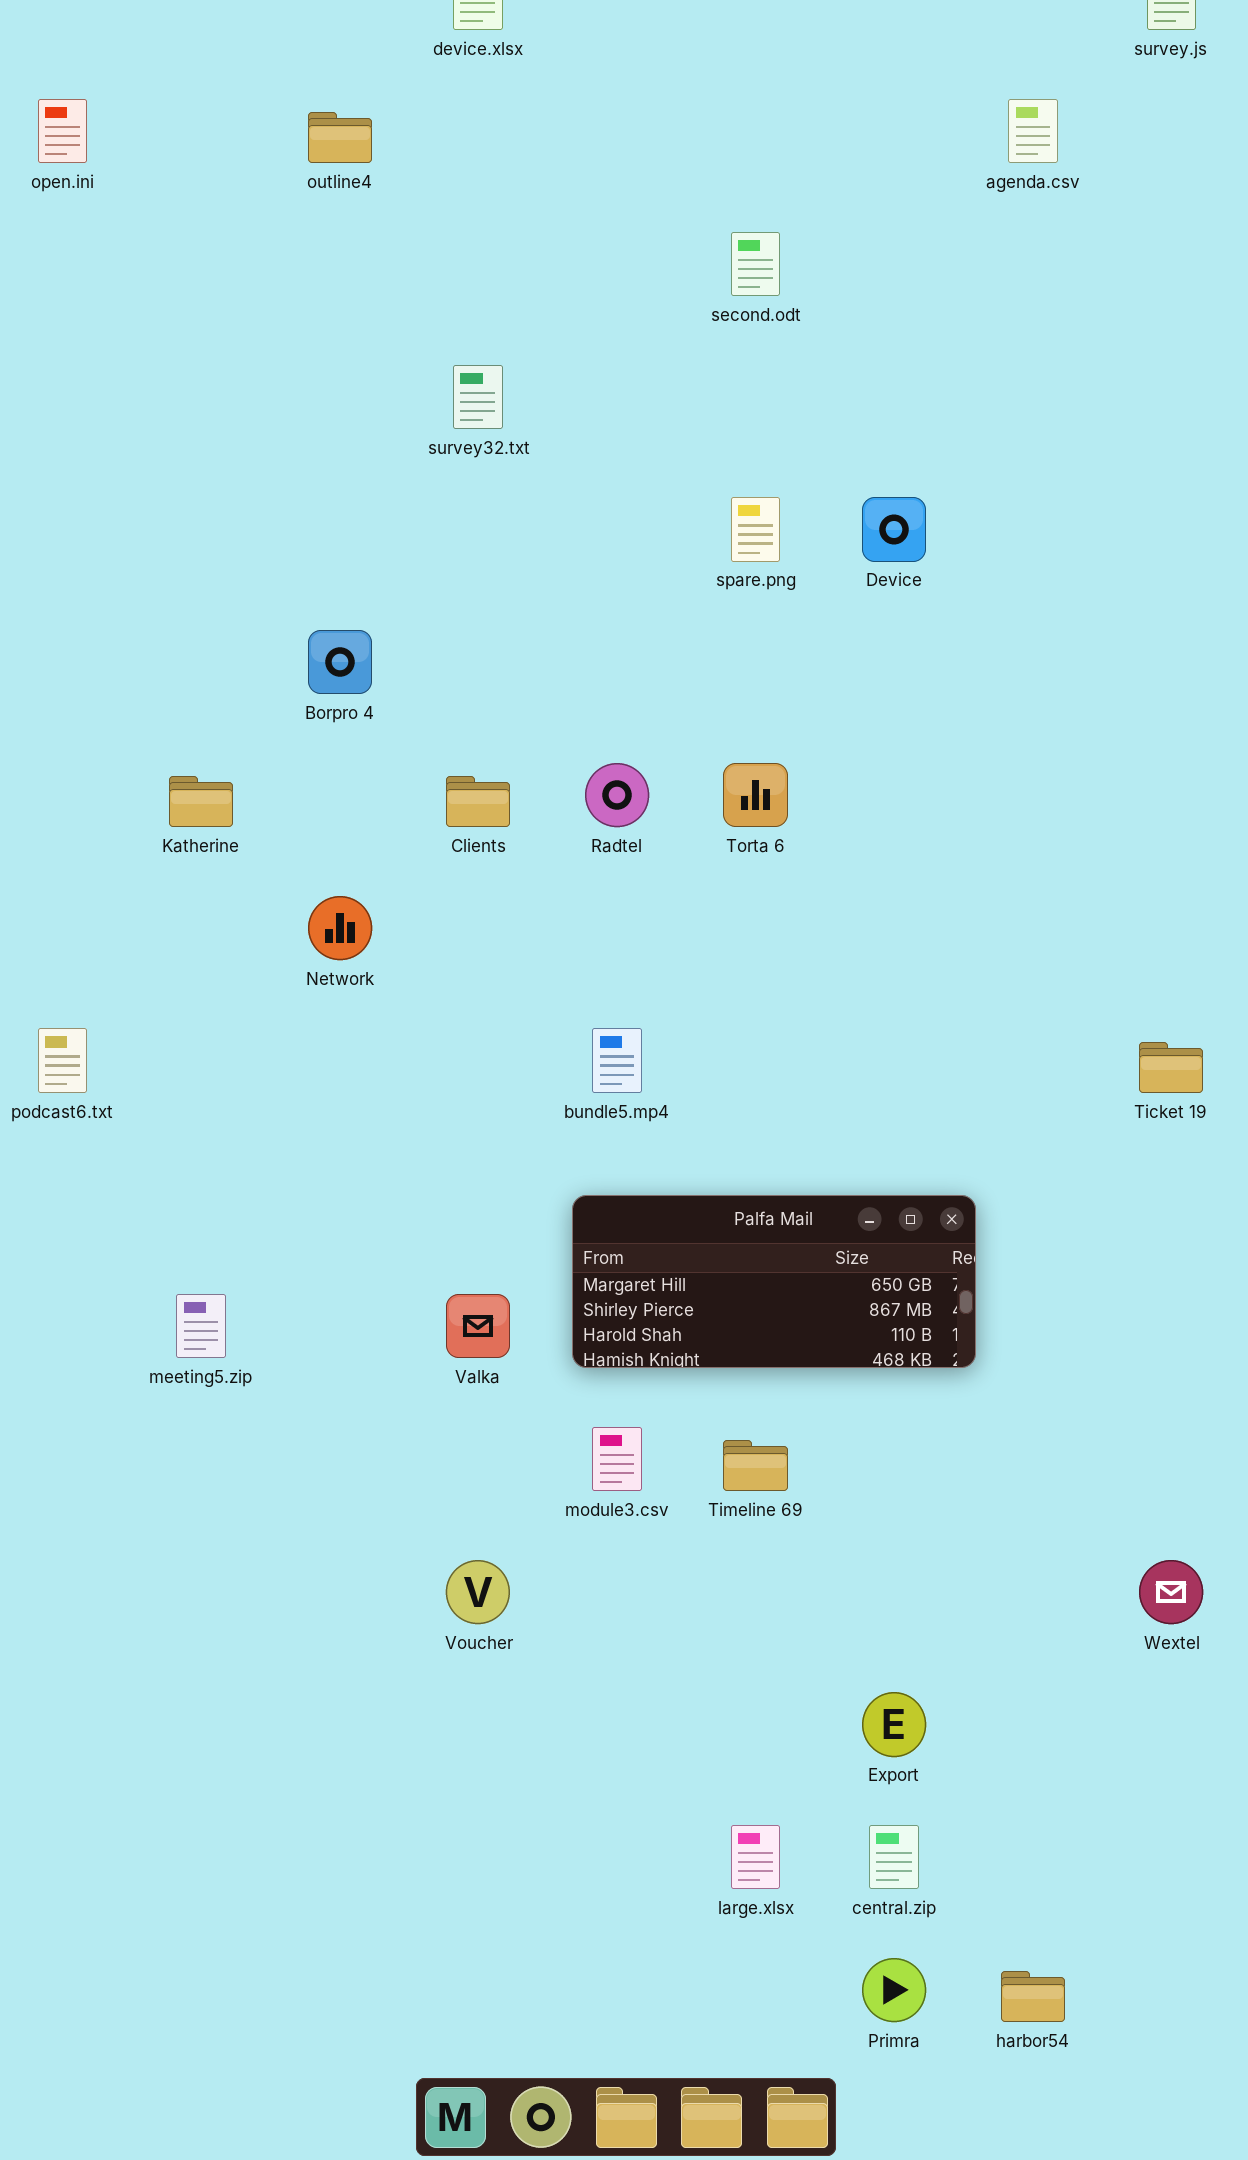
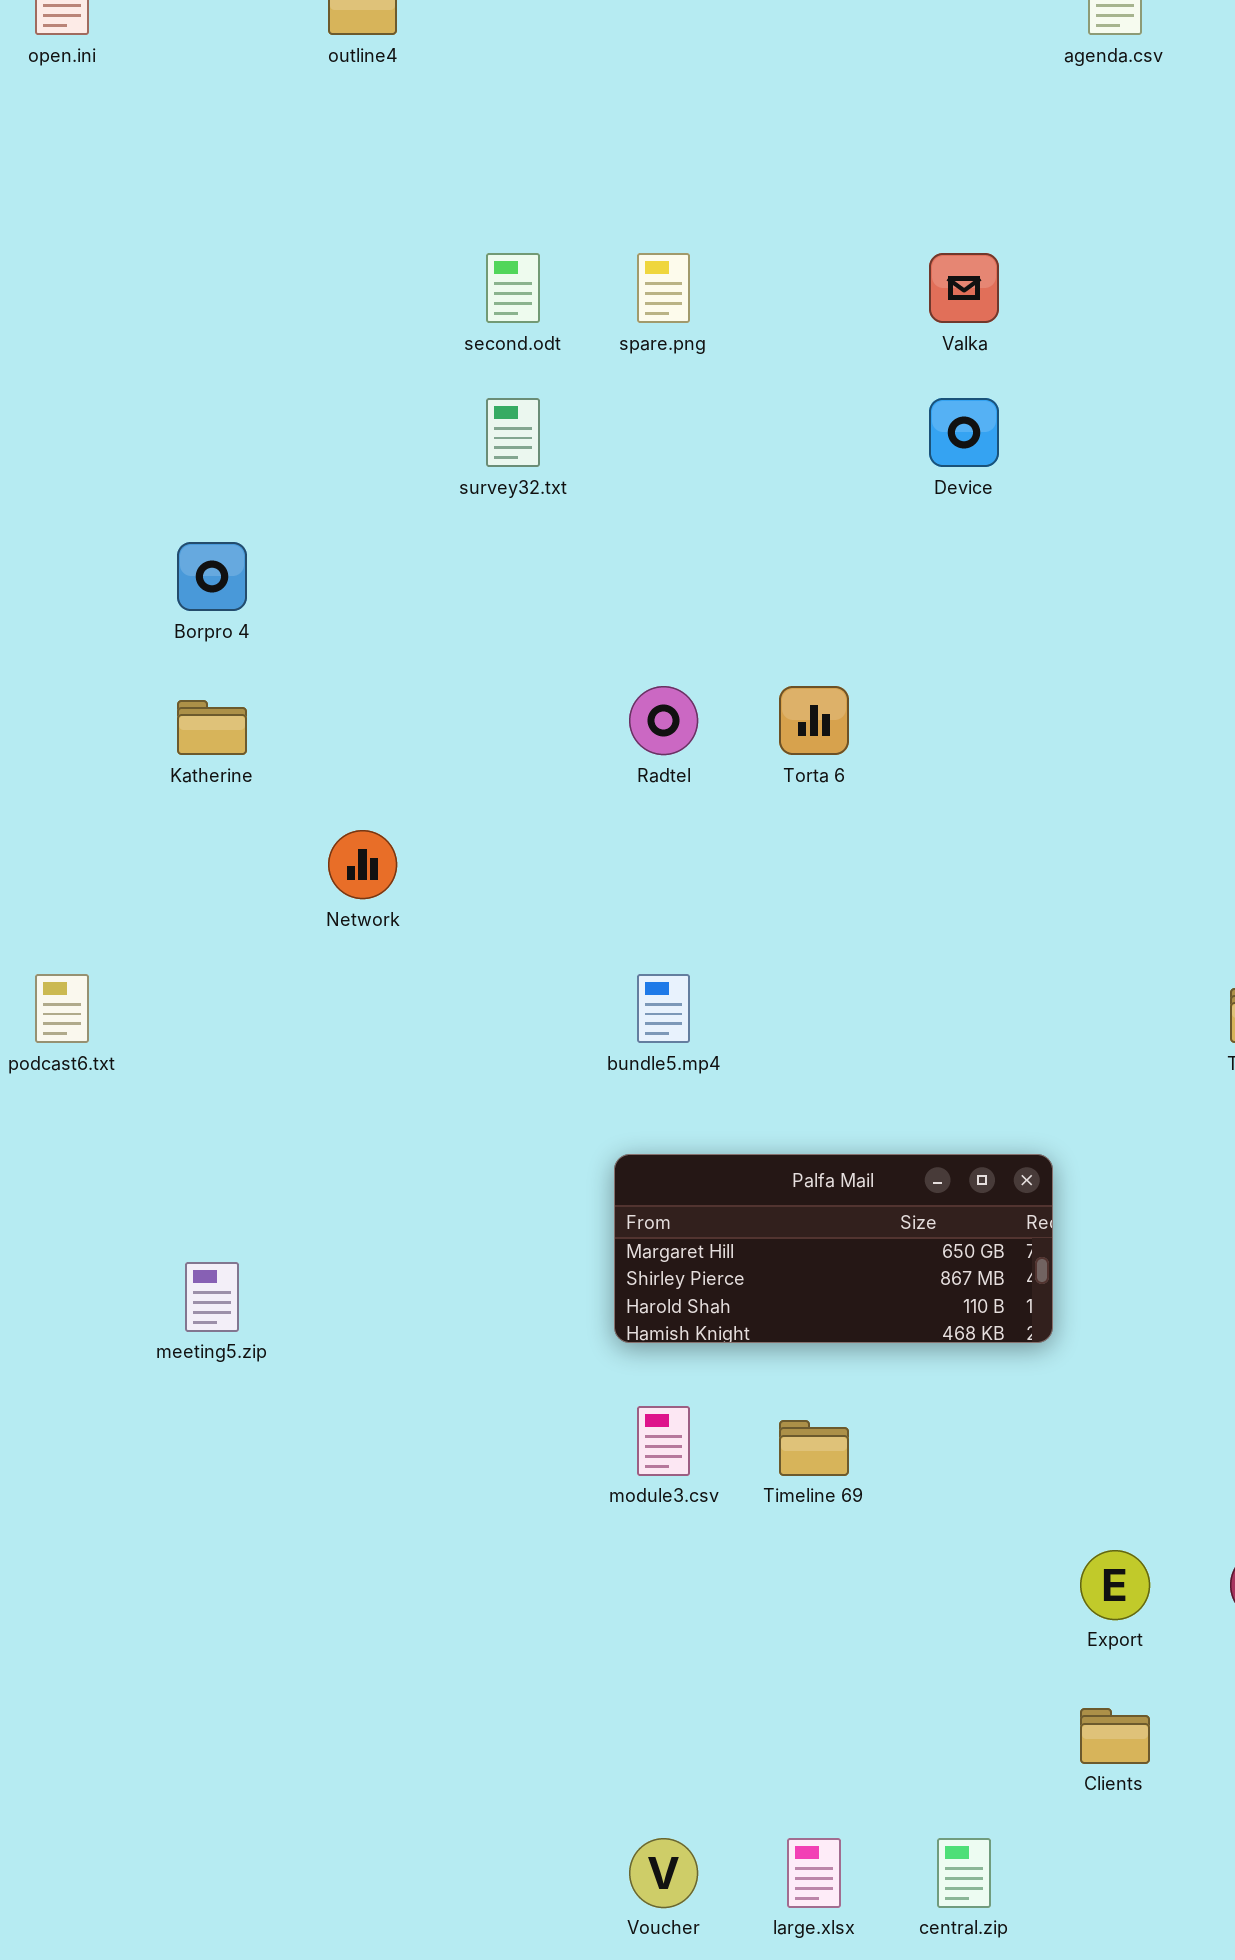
second.odt: [731,232,780,296] -> [486,253,540,323], moved
survey32.txt: [453,365,503,429] -> [486,398,540,467], moved
spare.png: [731,497,780,562] -> [637,253,690,323], moved
Borpro 4: [308,630,372,694] -> [177,542,247,611], moved
Clients: [446,776,510,827] -> [1080,1708,1150,1764], moved
Valka: [446,1294,510,1358] -> [929,253,999,323], moved
Voucher: [446,1560,510,1624] -> [629,1838,698,1908], moved
Export: [862,1692,926,1757] -> [1080,1550,1150,1620], moved

